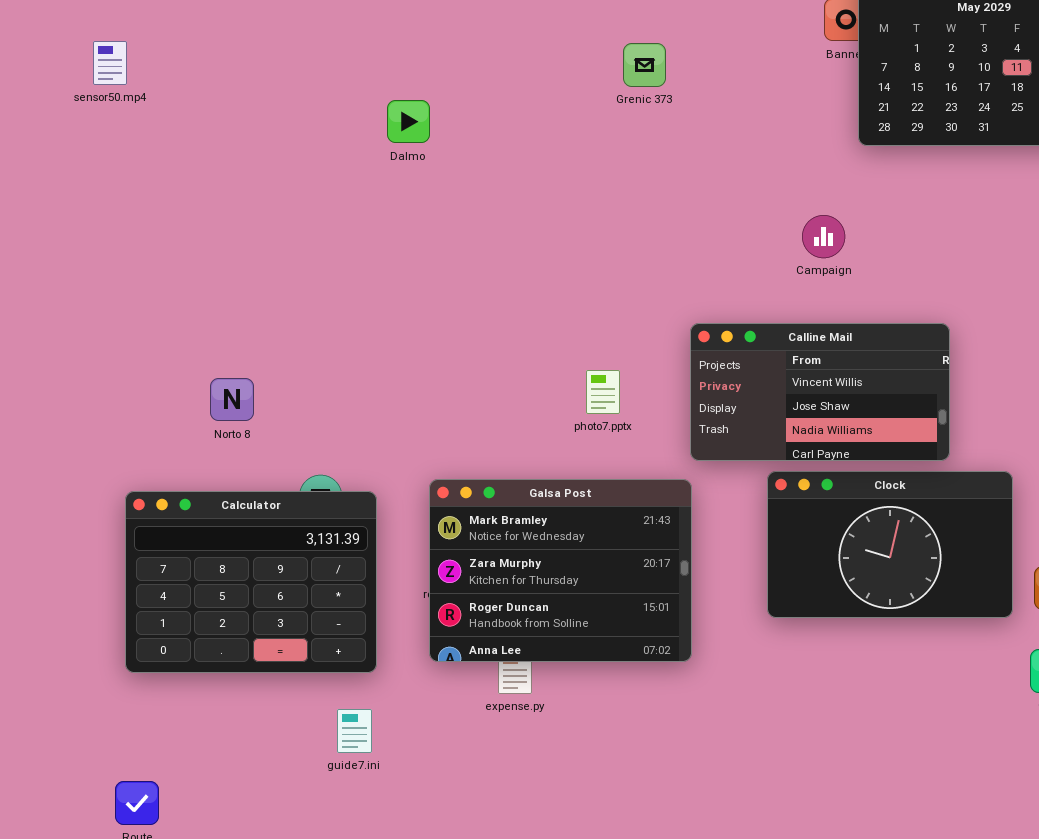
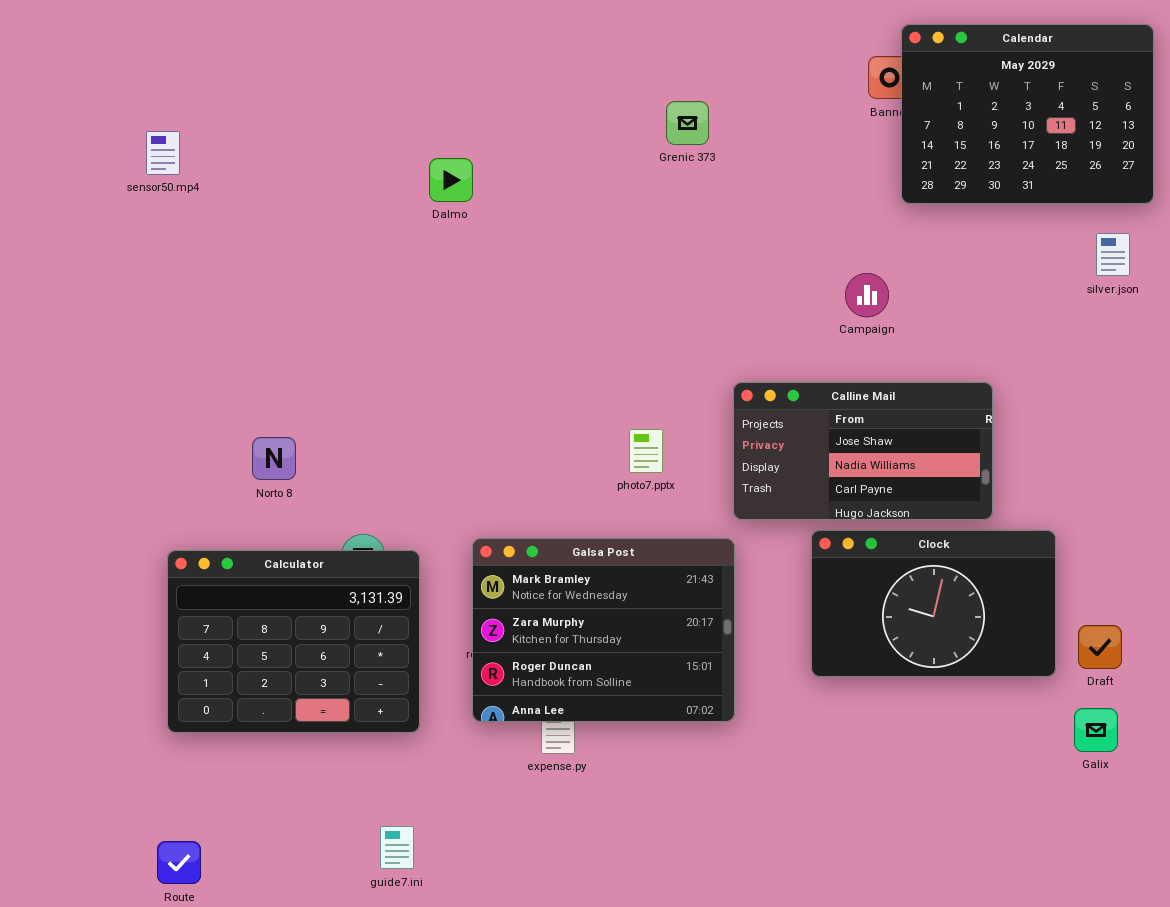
sensor50.mp4: [93,41,127,85] -> [146,131,180,175], moved
Calline Mail: [690,323,950,461] -> [733,382,993,520], scrolled down 1 row
guide7.ini: [337,709,372,753] -> [380,826,414,869], moved

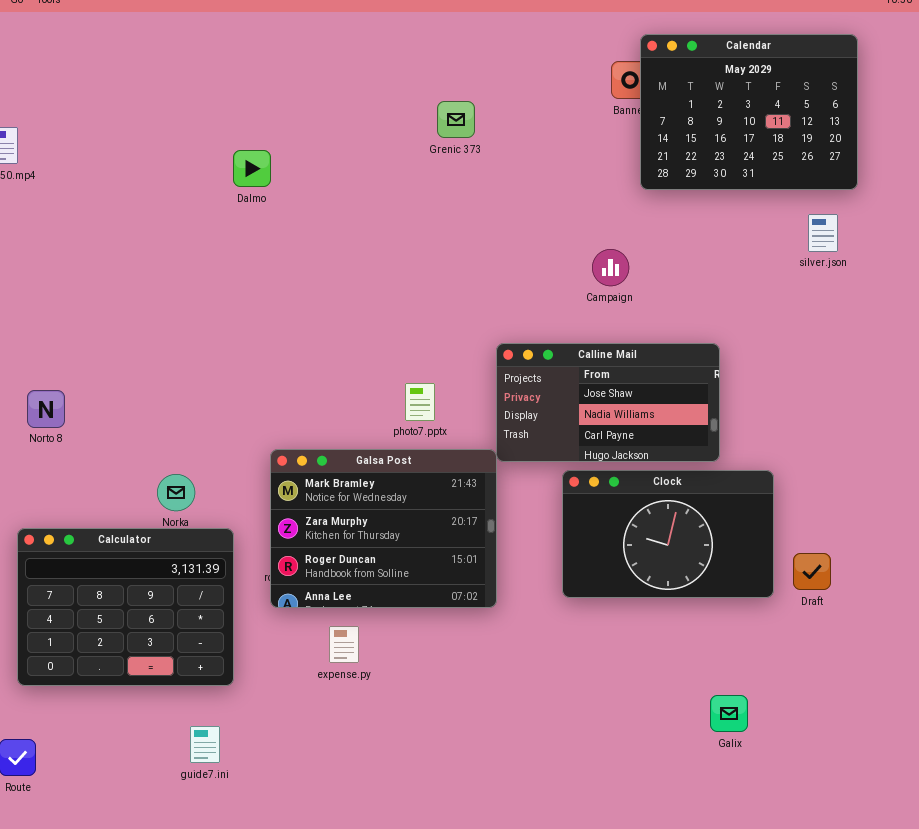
Norto 8: [252,437,296,480] -> [27,390,65,428], moved
Galsa Post: [472,538,735,722] -> [270,449,497,608], moved
Calculator: [167,550,420,733] -> [17,528,234,686], moved
Galix: [1074,708,1118,752] -> [710,695,748,732], moved

